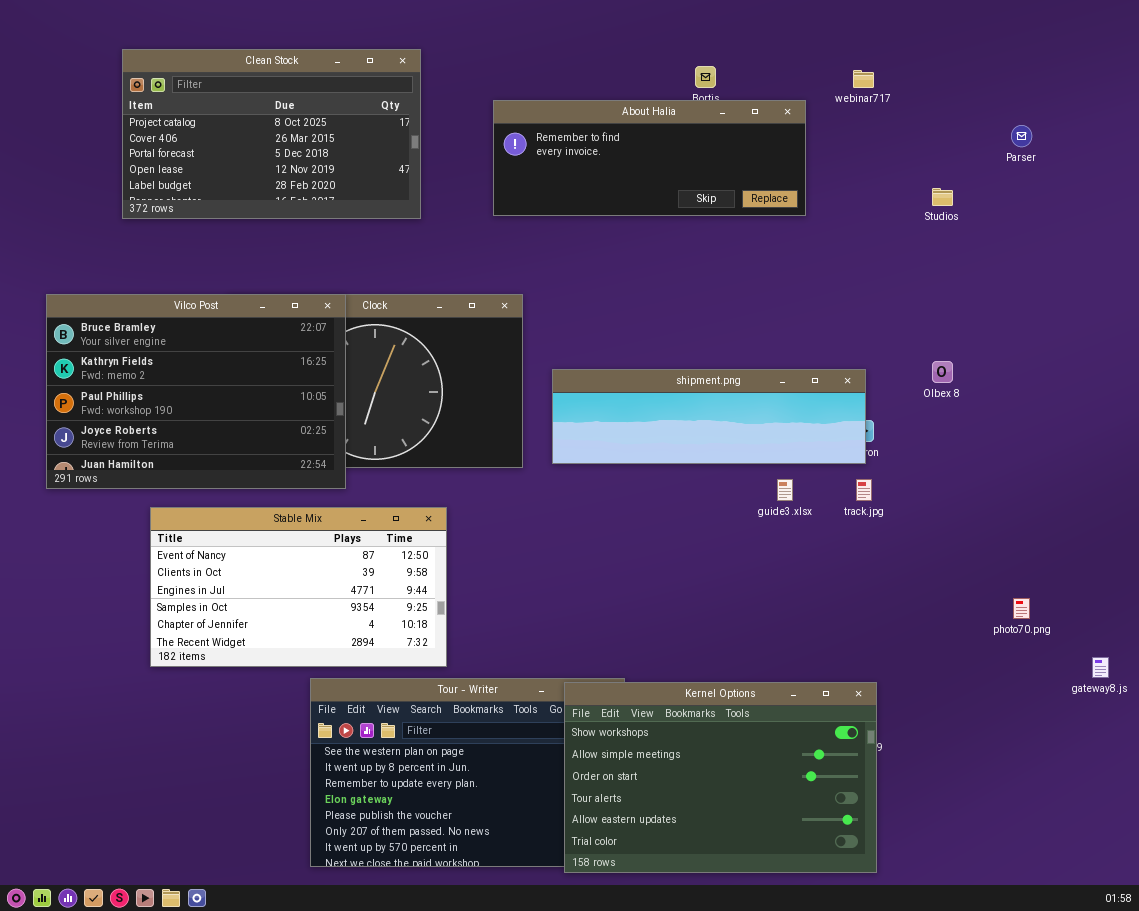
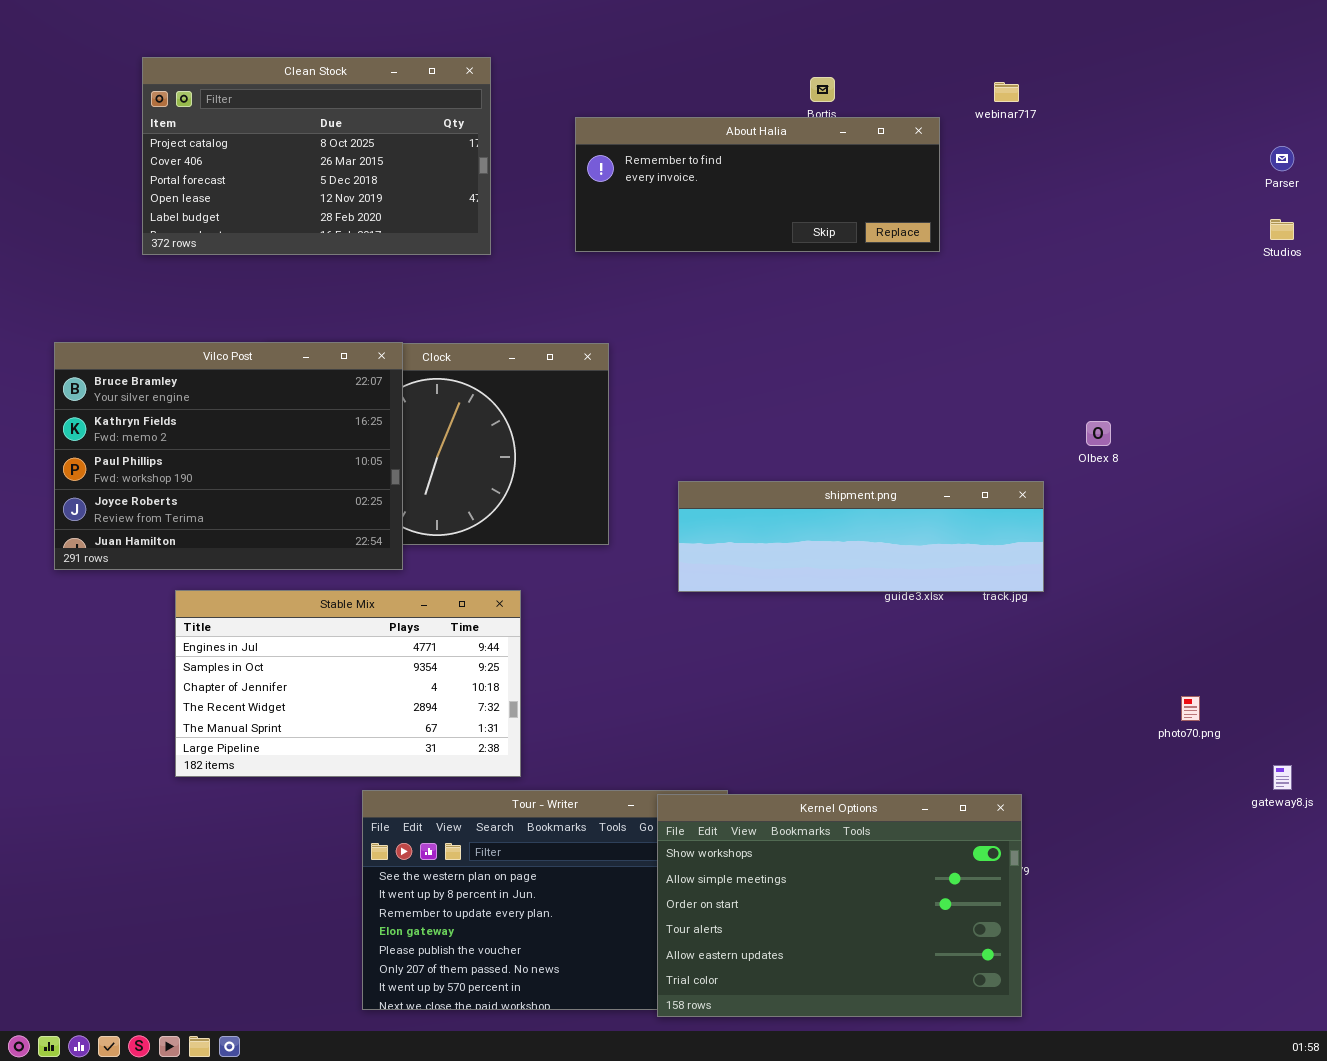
Parser: [1011,125,1032,147] -> [1270,146,1294,171], moved
Studios: [932,188,953,206] -> [1270,219,1294,240], moved
shipment.png: [552,369,866,464] -> [678,481,1044,592], moved
Stable Mix: [150,507,447,667] -> [175,590,521,777], scrolled down 2 rows

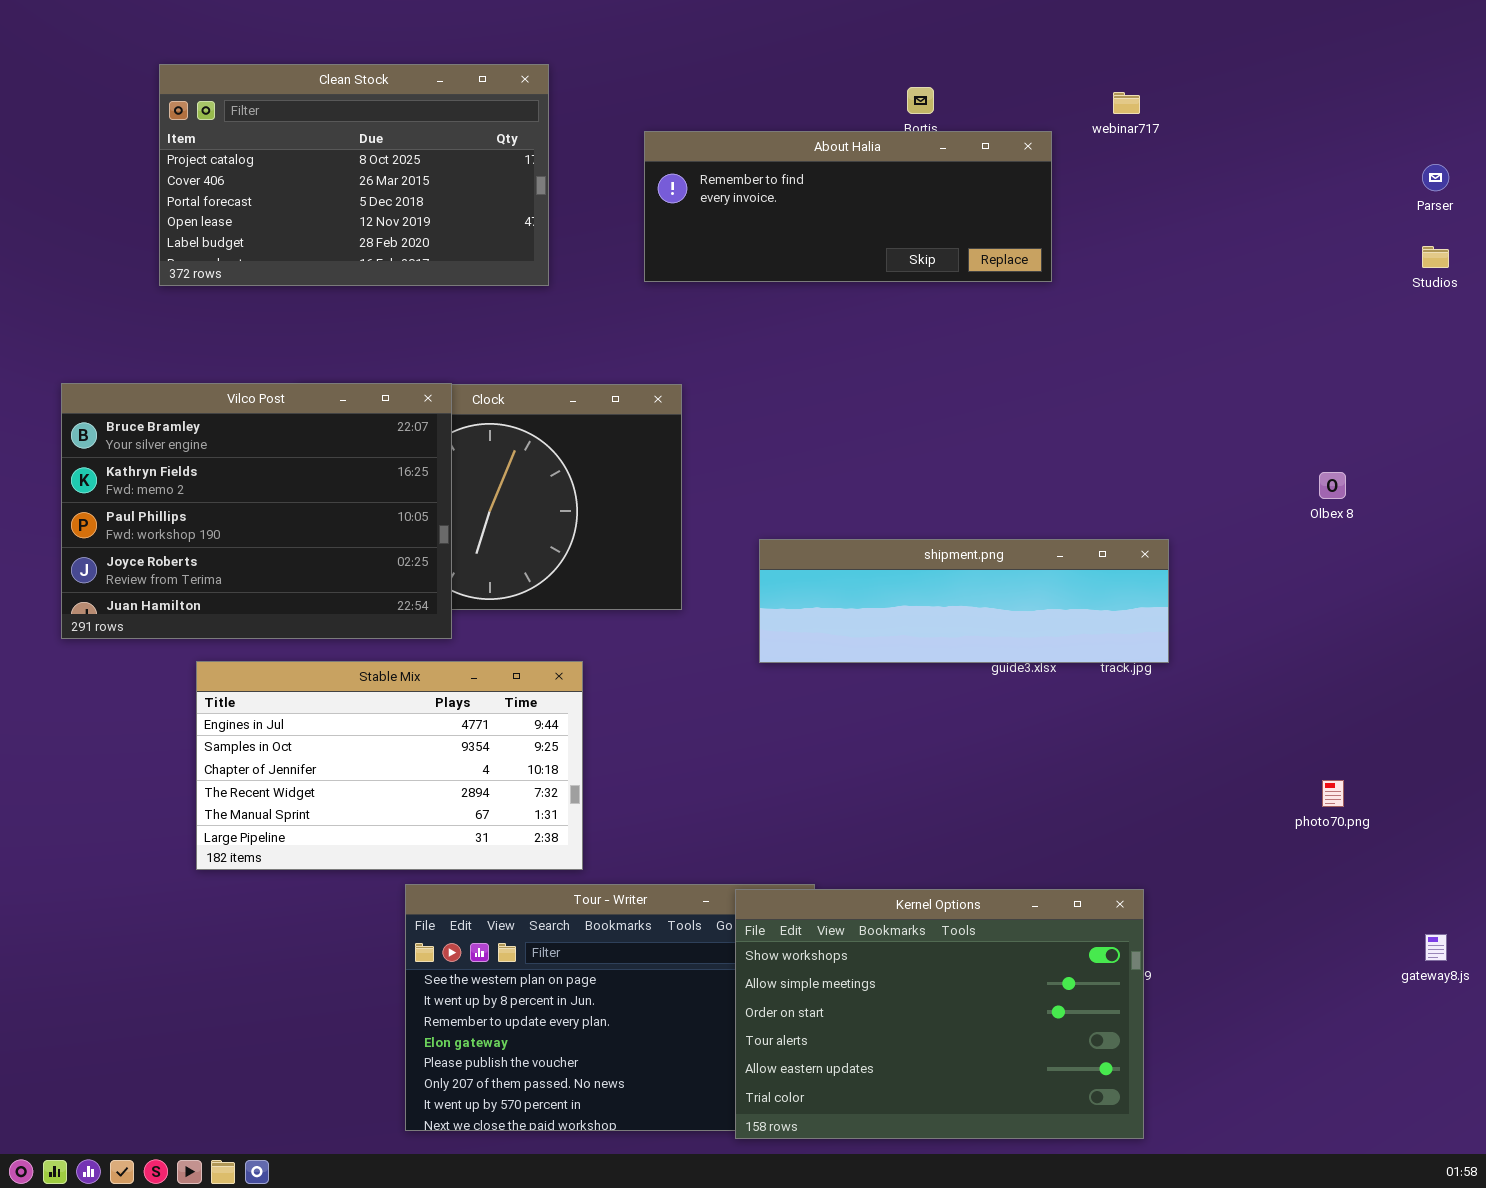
Olbex 8: [1086,421,1111,446] -> [1319,472,1346,499], moved
gateway8.js: [1273,765,1292,790] -> [1425,934,1447,961], moved

